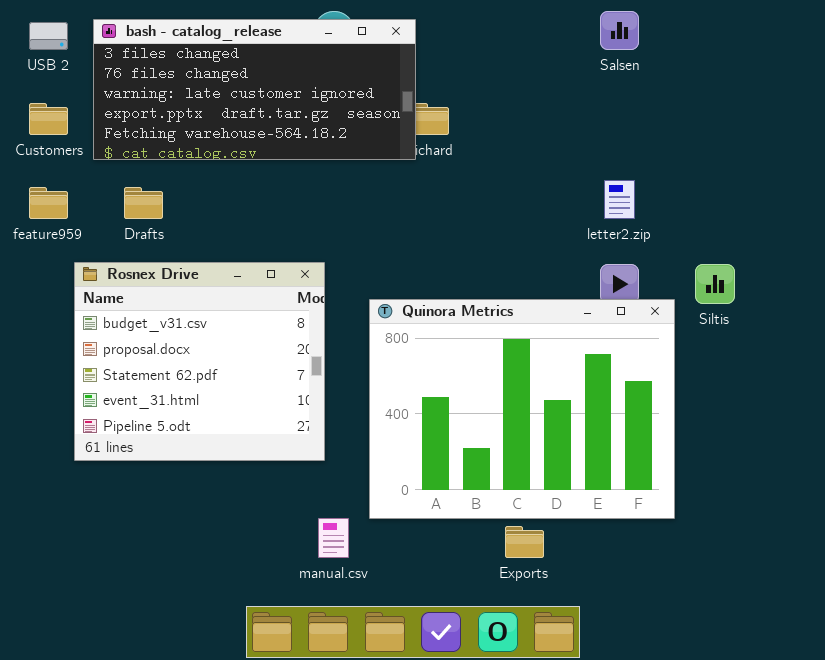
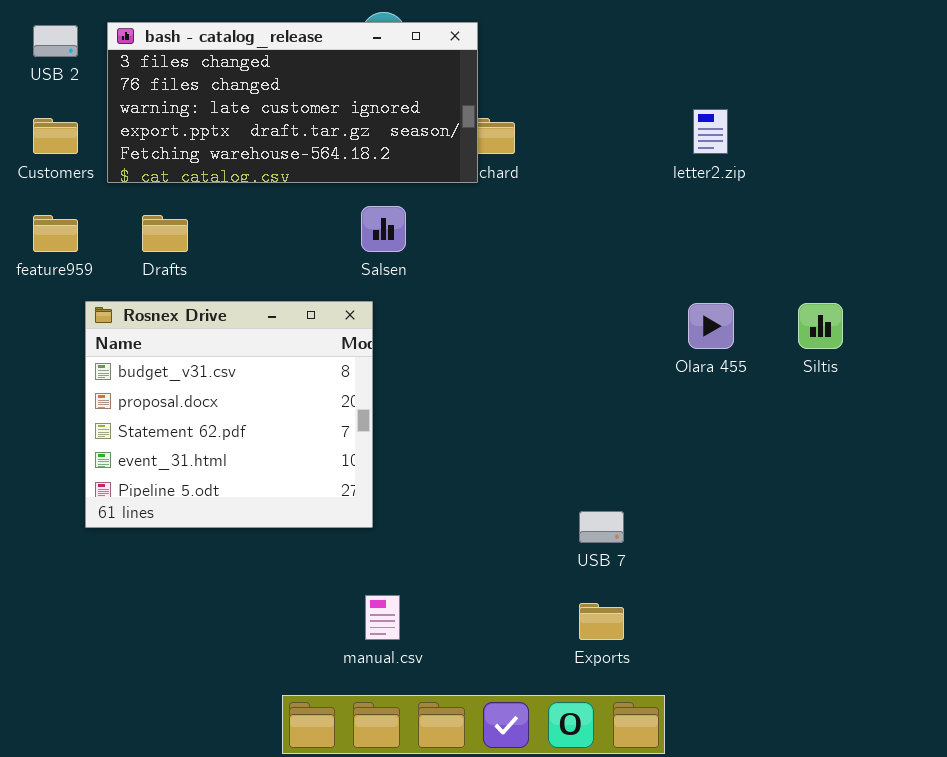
Salsen: [600,11,639,50] -> [361,206,406,252], moved
letter2.zip: [604,180,635,219] -> [693,109,728,154], moved
Quinora Metrics: [369,299,675,519] -> none, closed

